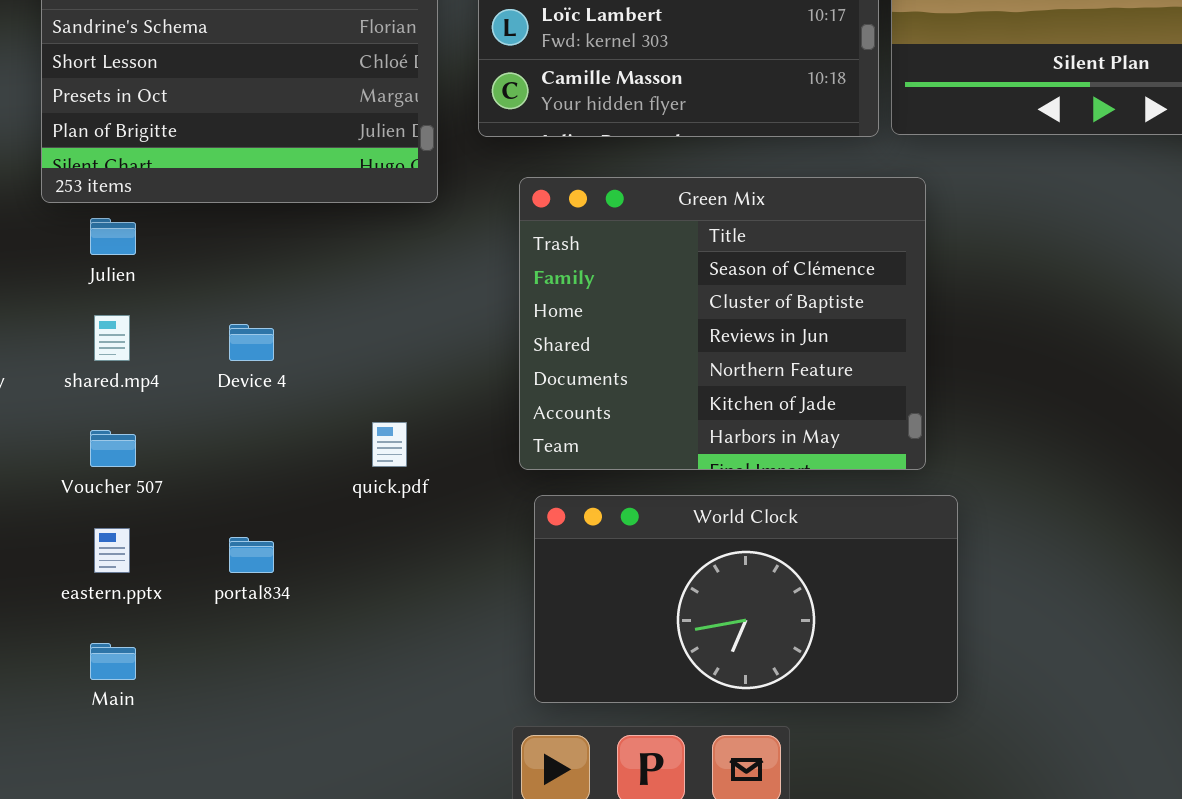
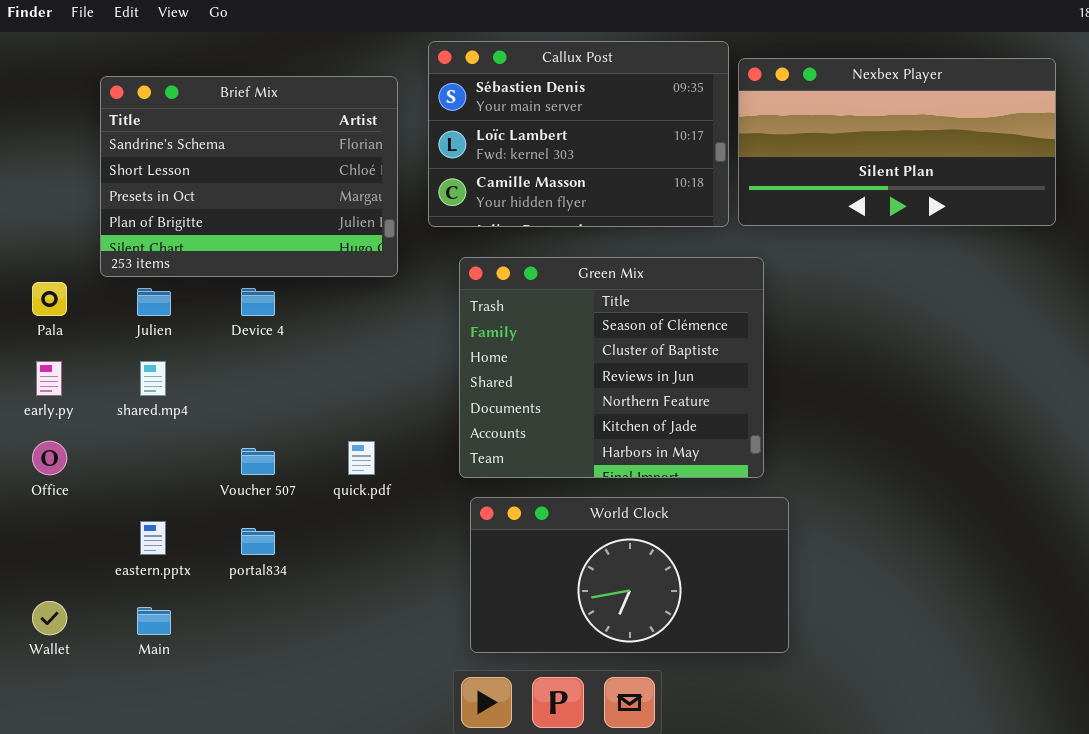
Device 4: [229,324,274,361] -> [241,288,275,316], moved
Voucher 507: [90,430,136,467] -> [241,448,275,475], moved

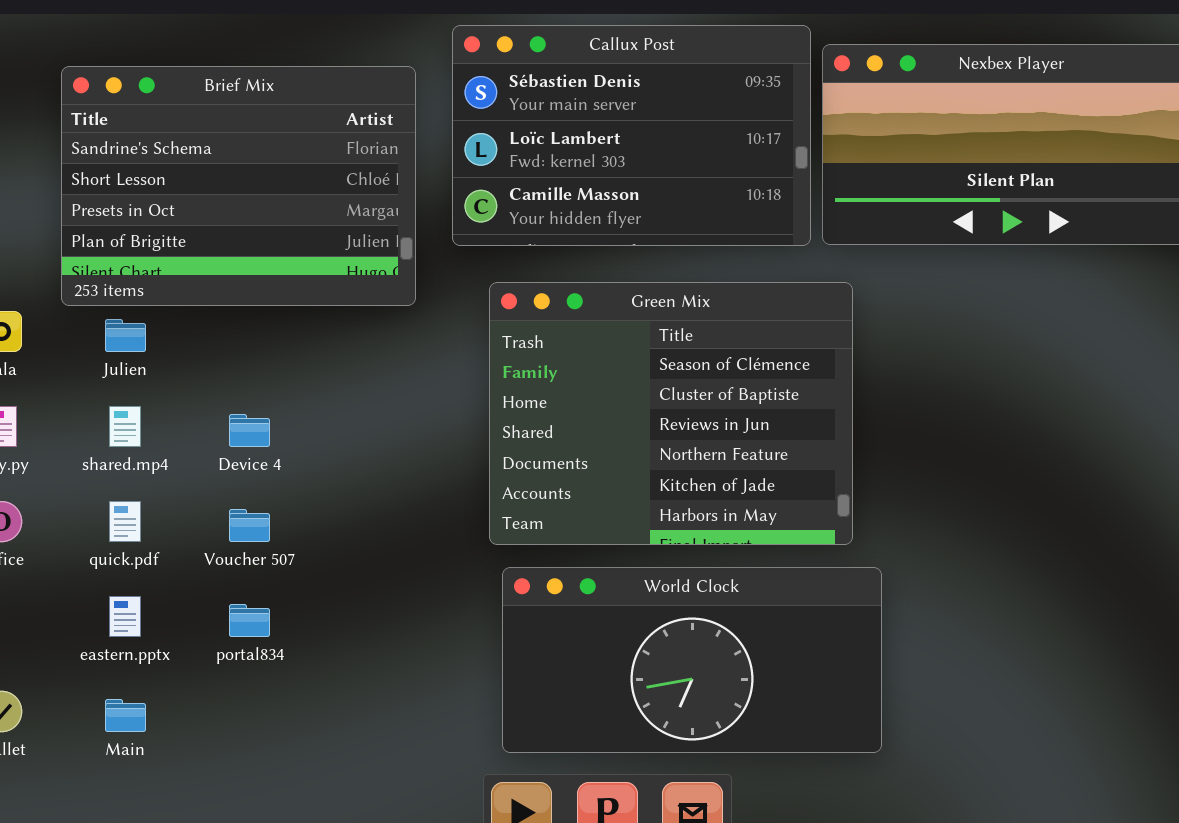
Device 4: [241,288,275,316] -> [229,414,270,447], moved
quick.pdf: [348,441,375,475] -> [109,501,141,542], moved

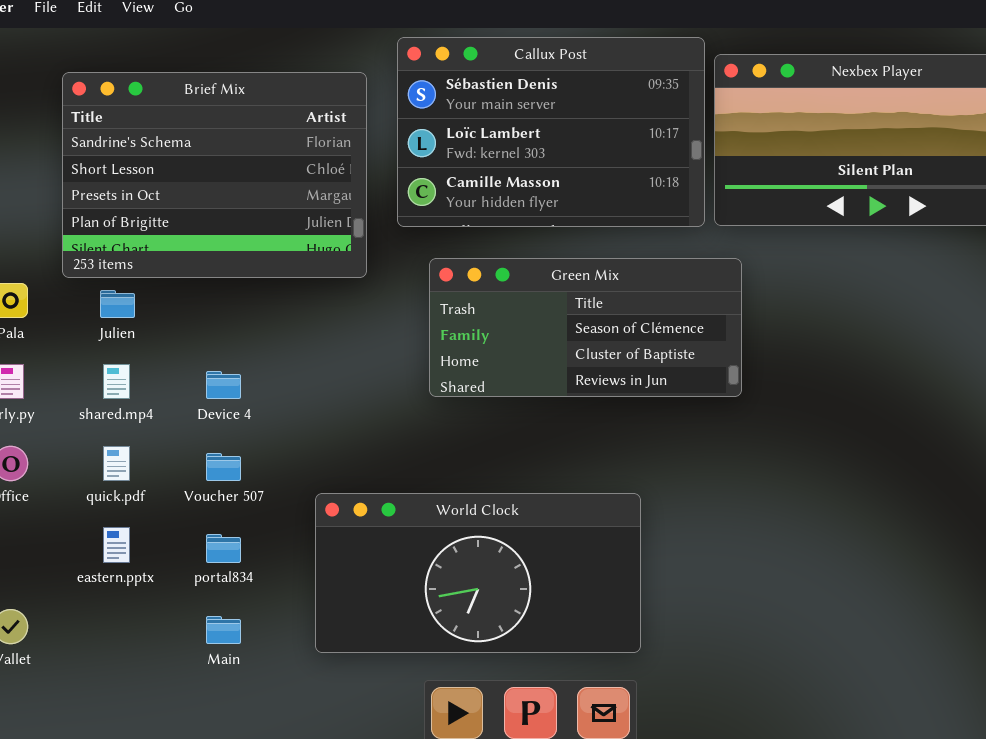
Green Mix: [489,282,853,545] -> [429,258,742,397], resized
World Clock: [502,567,882,753] -> [315,493,641,653], moved
Main: [105,699,146,732] -> [206,616,241,644], moved

